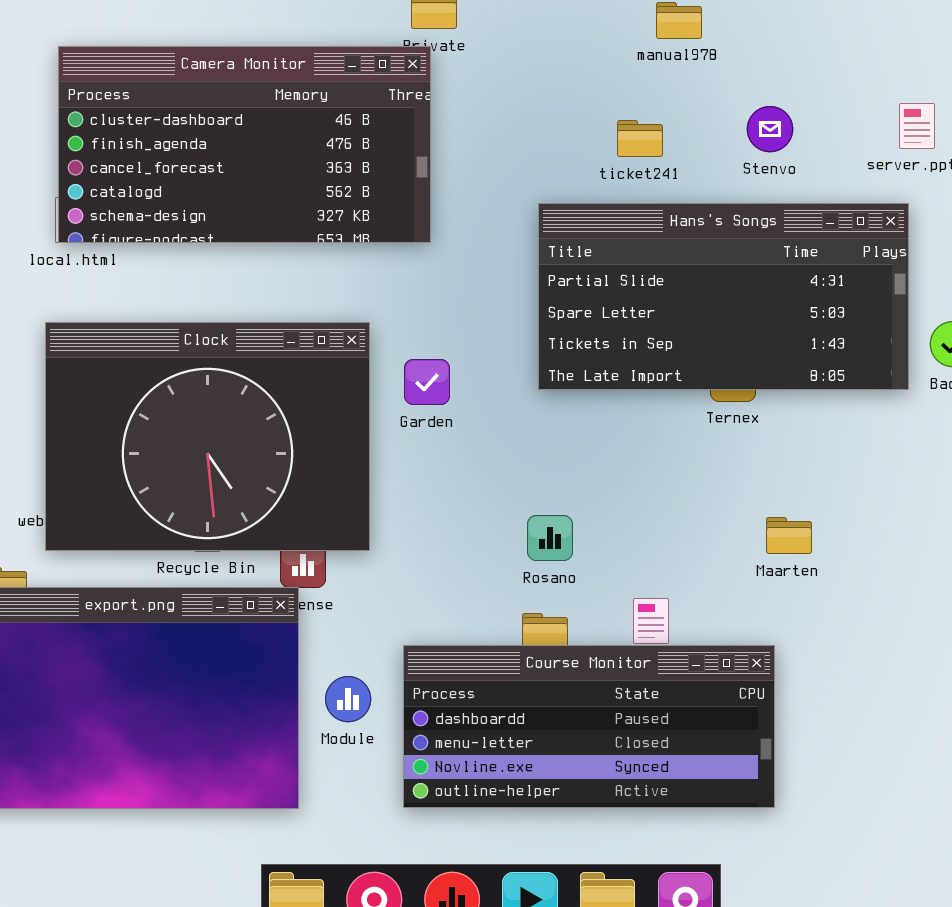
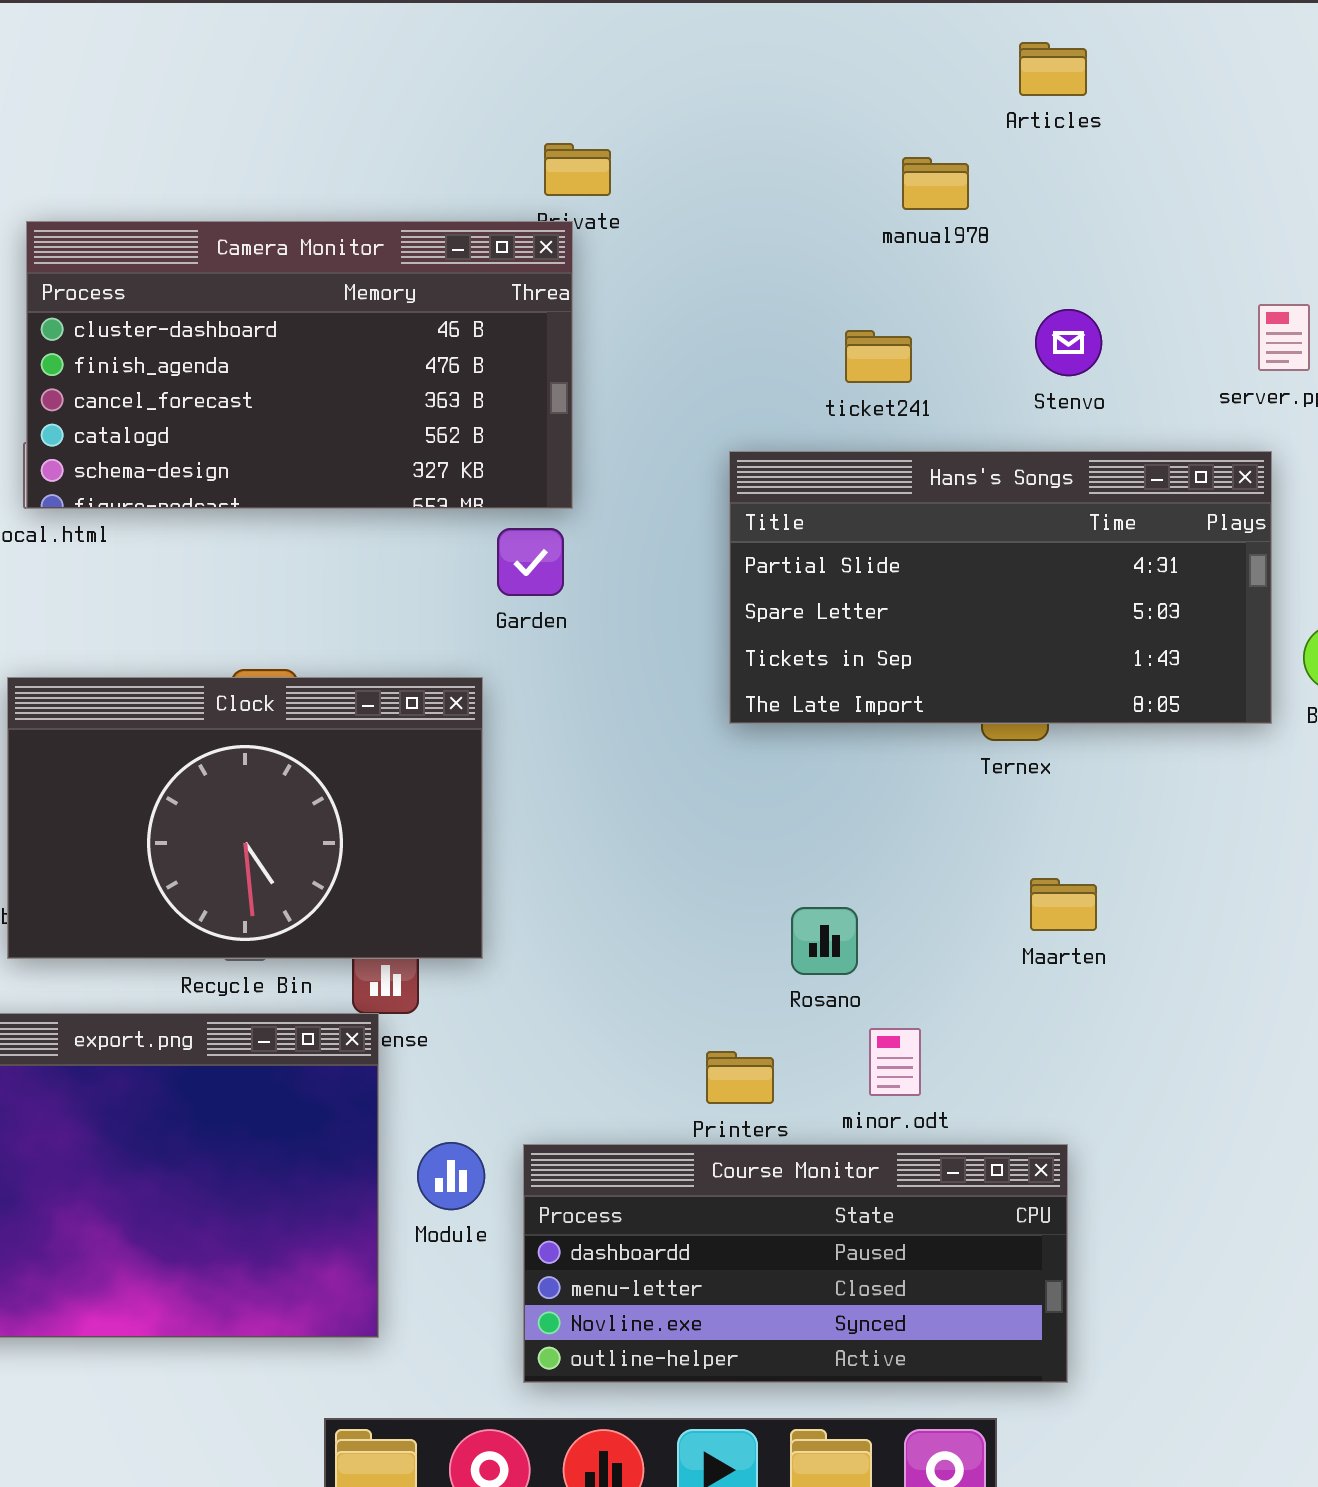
Clock: [45,322,370,551] -> [7,677,483,959], resized
Garden: [404,359,450,405] -> [497,528,564,596], moved
Rosano: [527,515,573,561] -> [791,907,858,975], moved
Maarten: [766,517,812,554] -> [1030,878,1097,931], moved
Course Monitor: [403,645,775,808] -> [523,1144,1068,1383], moved

